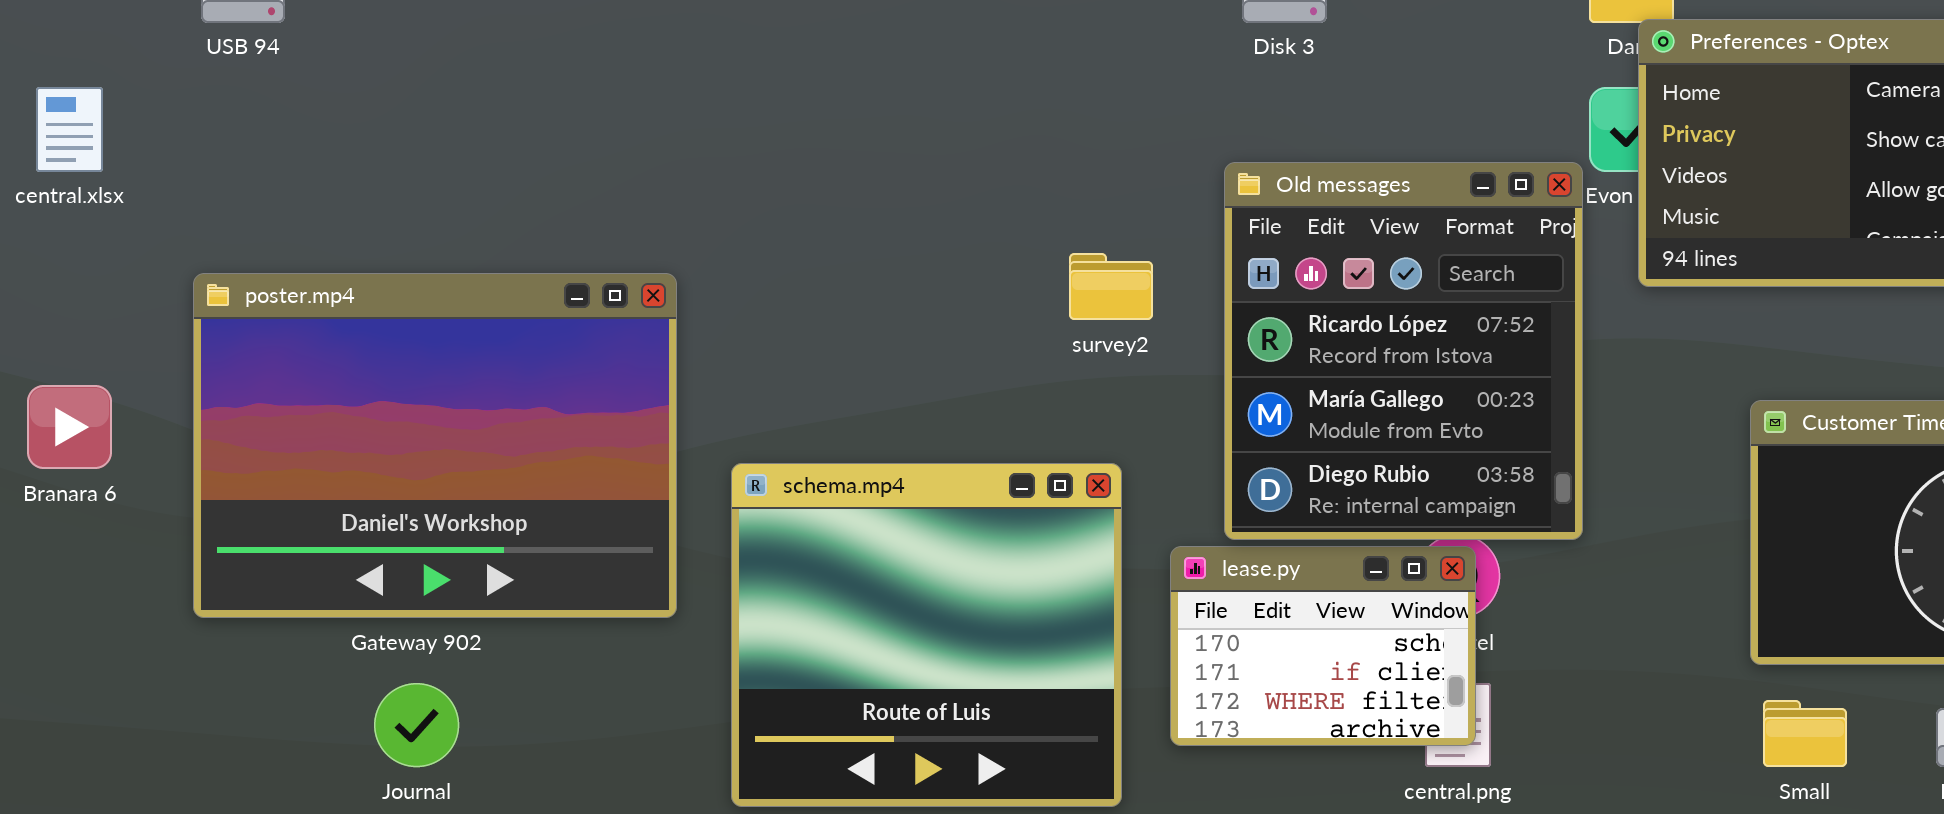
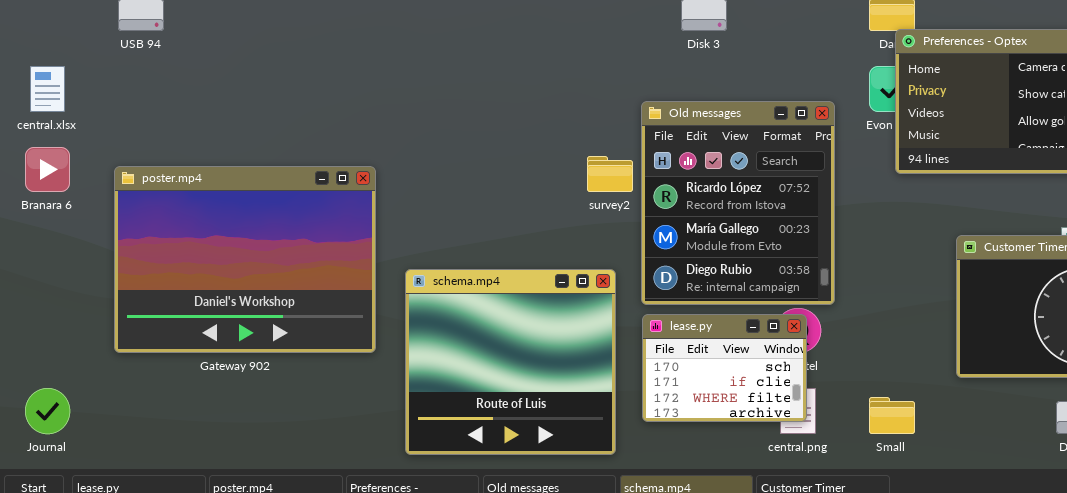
Old messages: [1224,162,1583,540] -> [641,101,835,305], moved
Branara 6: [27,385,112,469] -> [25,147,70,192], moved
Journal: [374,683,459,767] -> [25,388,70,434], moved
Small: [1763,700,1847,767] -> [869,397,915,434], moved

